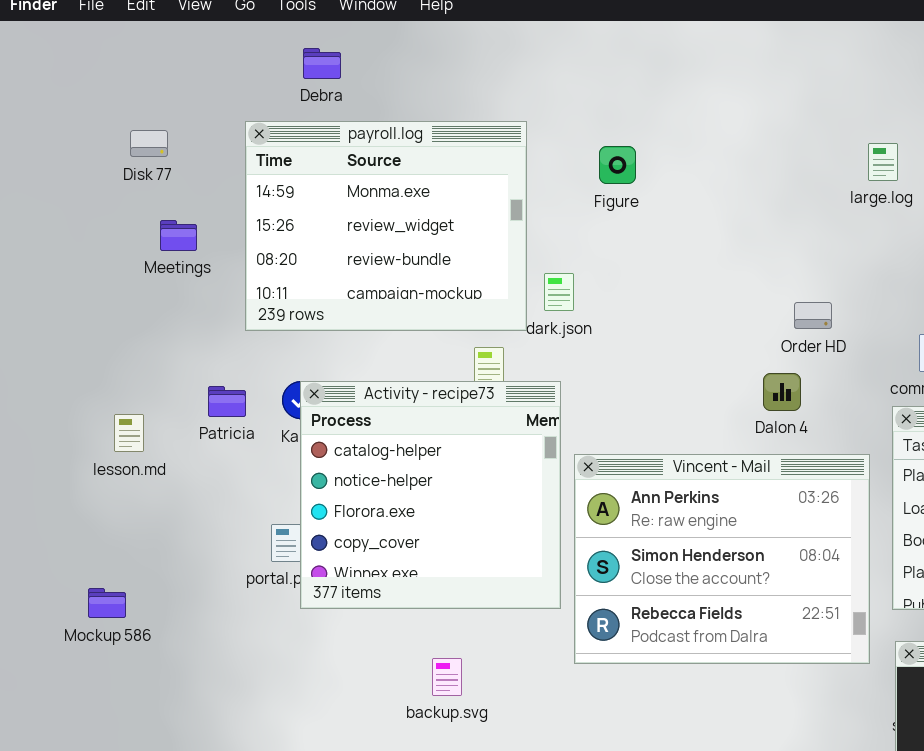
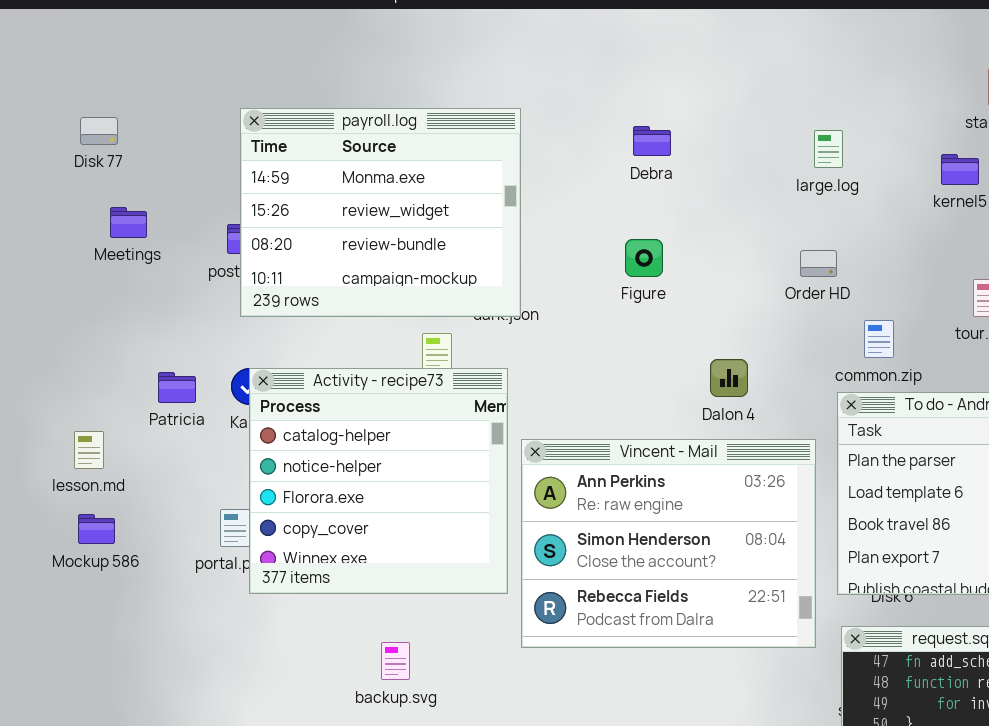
Debra: [303,48,341,79] -> [633,126,671,156], moved
payroll.log: [245,121,527,331] -> [240,108,521,317], moved
Figure: [599,146,636,184] -> [625,239,663,277], moved
Order HD: [794,302,832,329] -> [800,250,837,277], moved
lesson.md: [114,414,144,452] -> [74,431,104,469], moved
Mockup 586: [88,588,126,618] -> [78,514,115,544], moved

